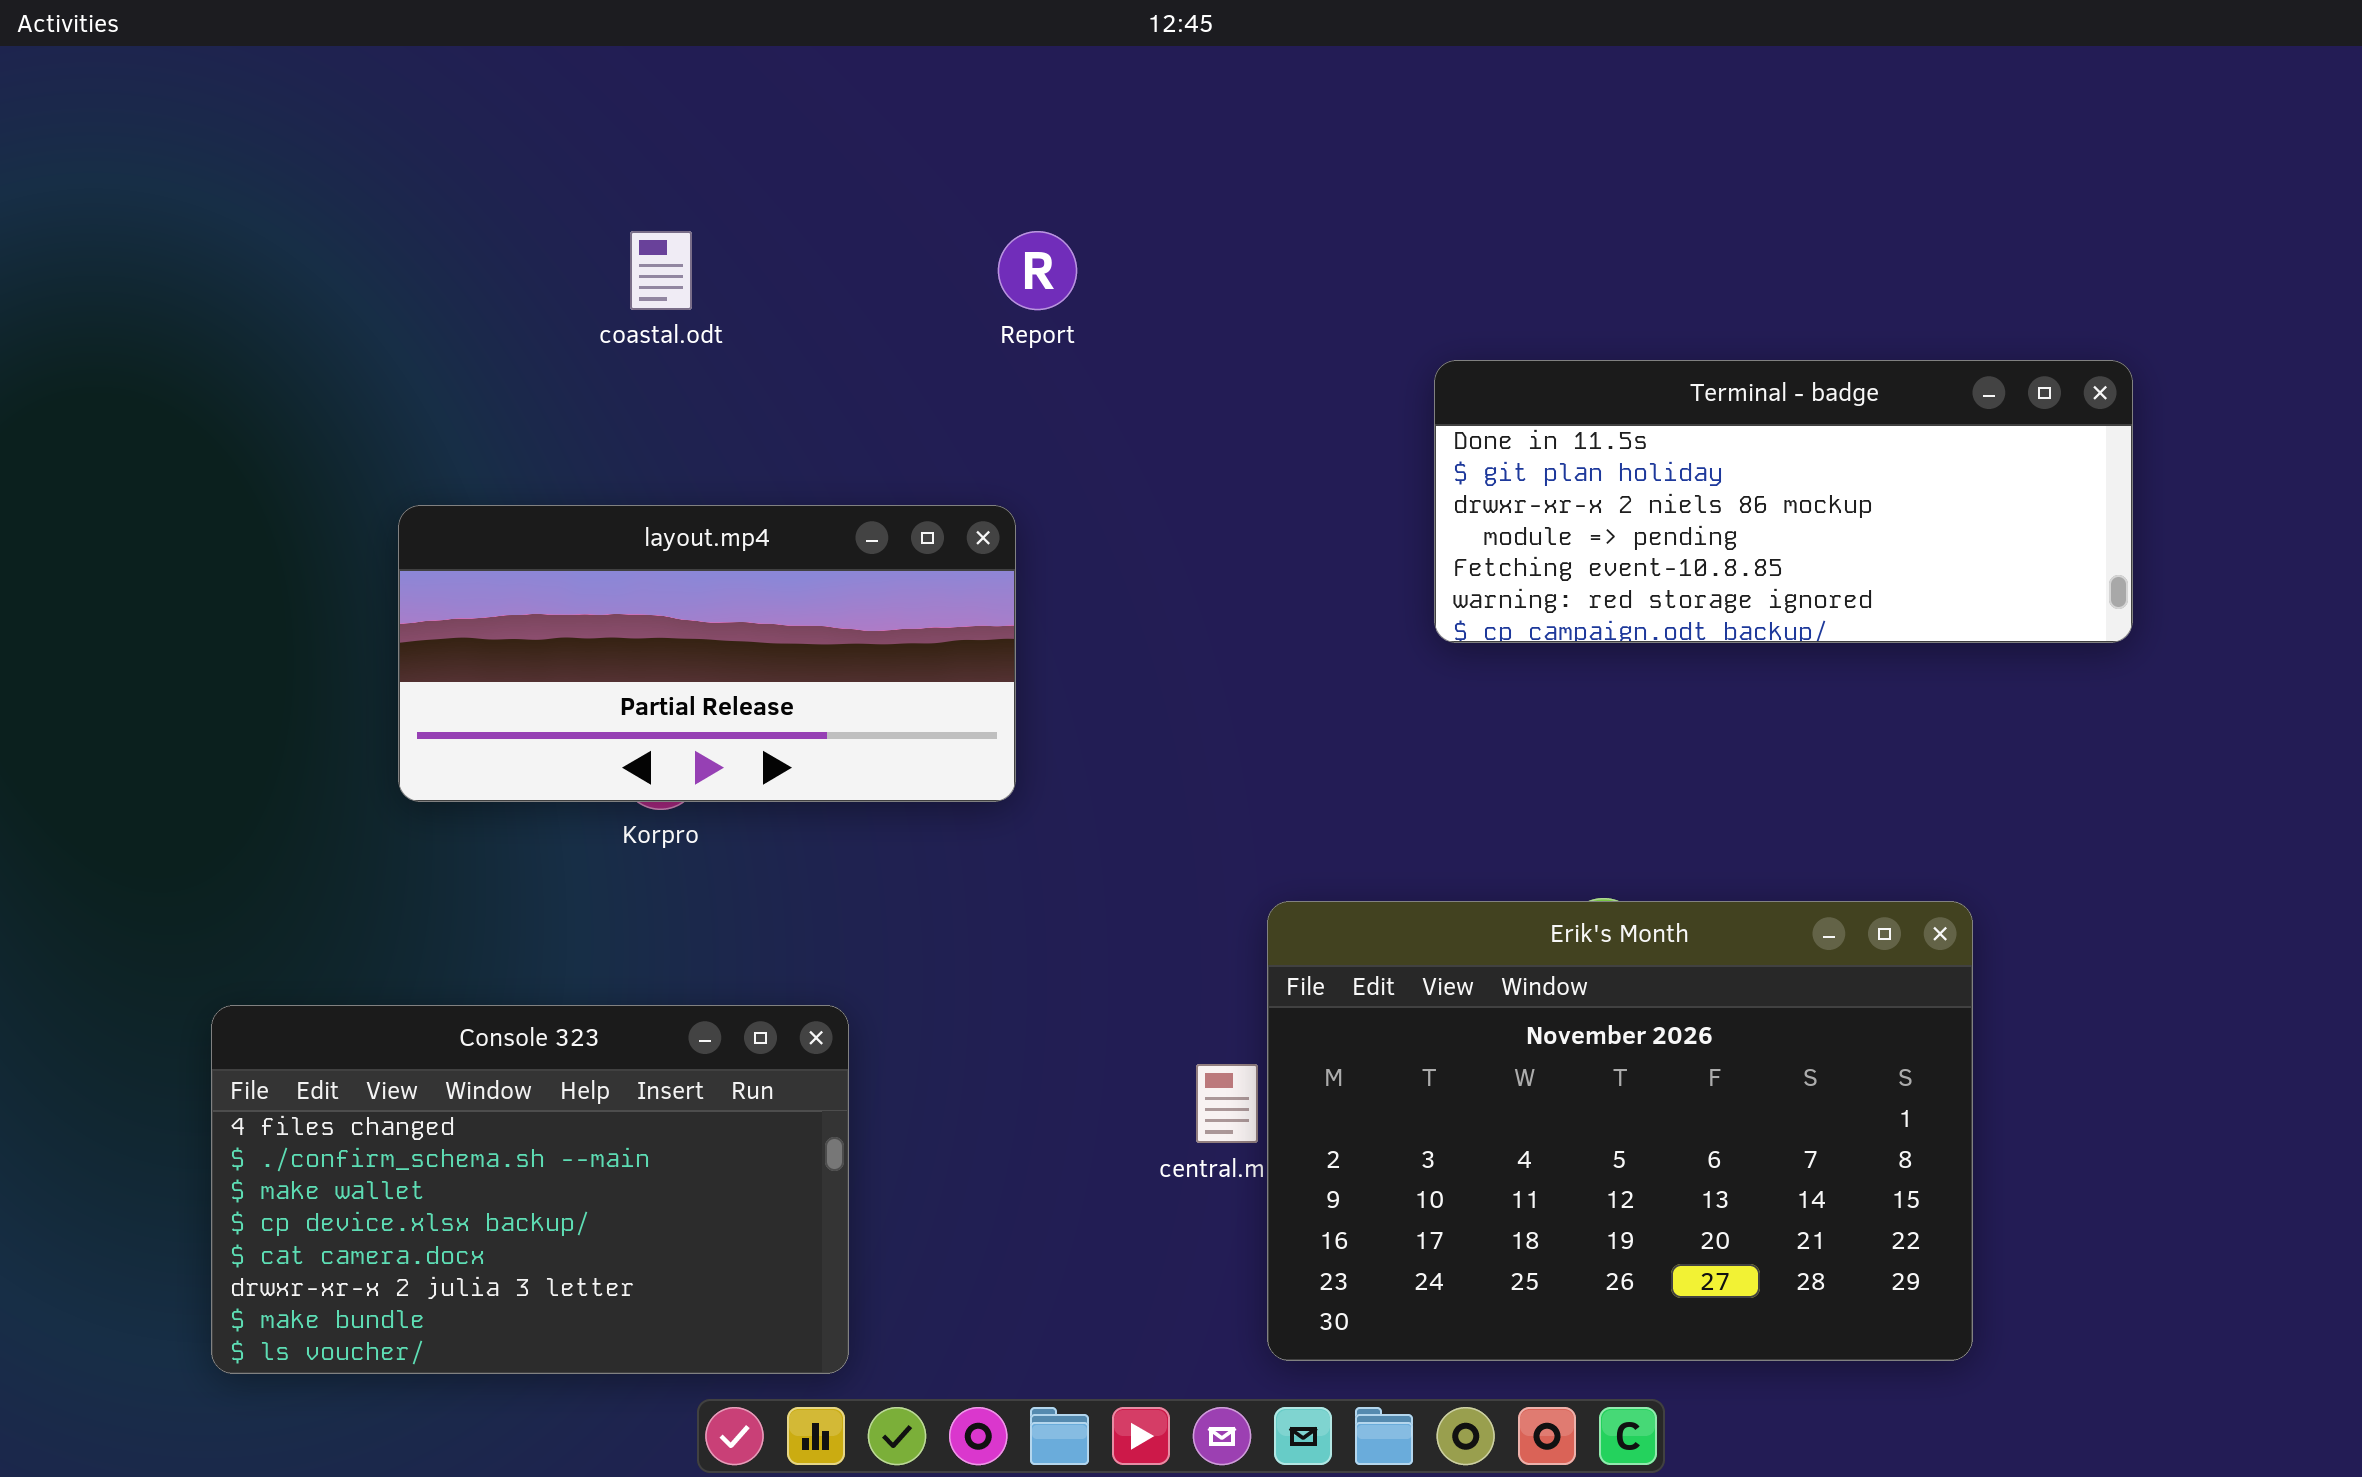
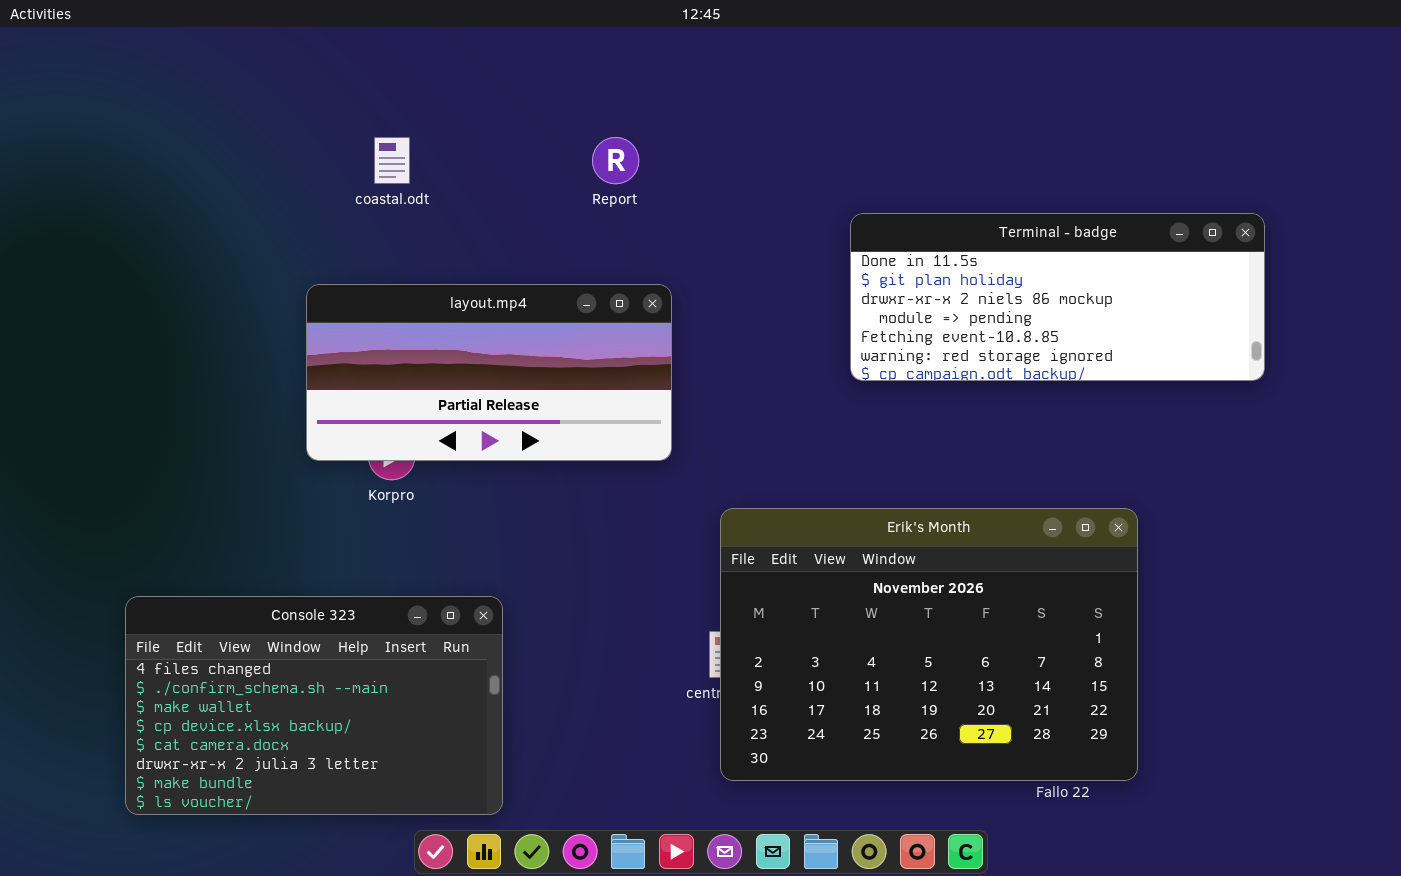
layout.mp4: [398,505,1016,802] -> [306,284,672,461], moved
Erik's Month: [1267,901,1973,1361] -> [720,508,1138,781], moved

